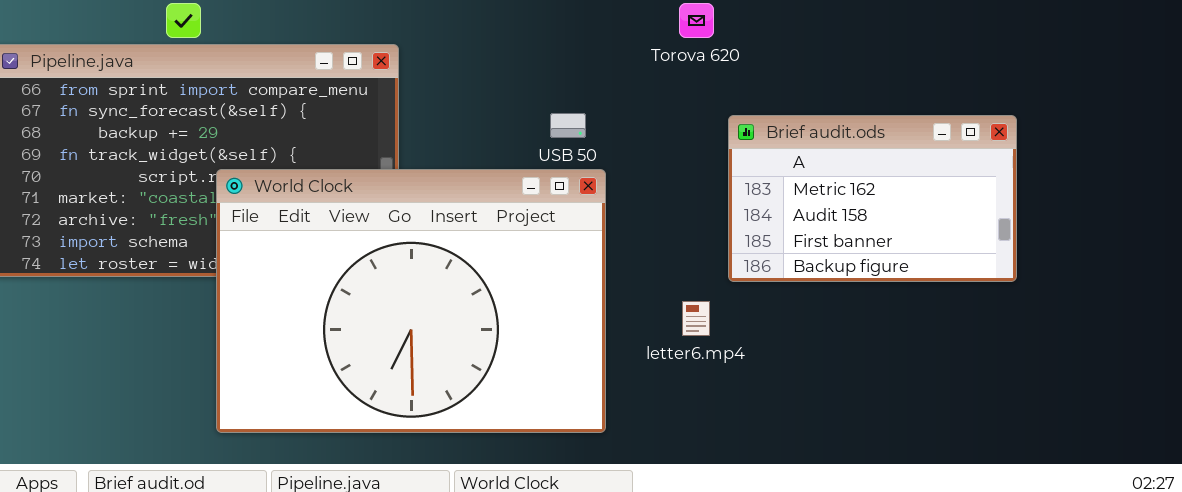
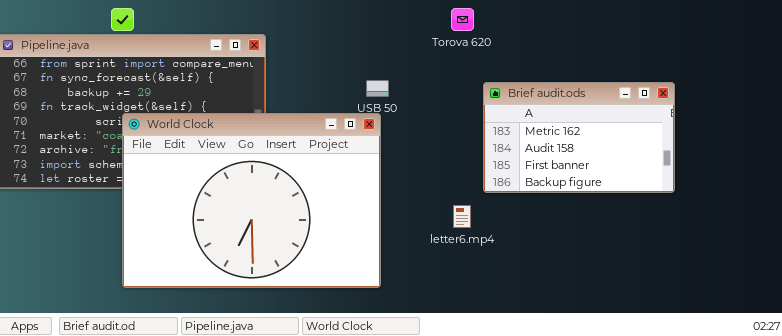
World Clock: [216,169,606,433] -> [122,113,381,288], moved

